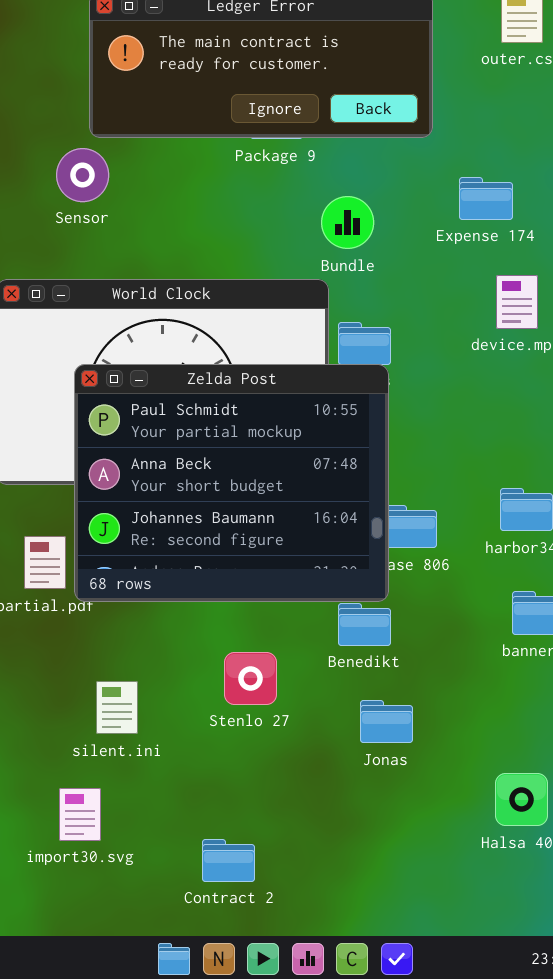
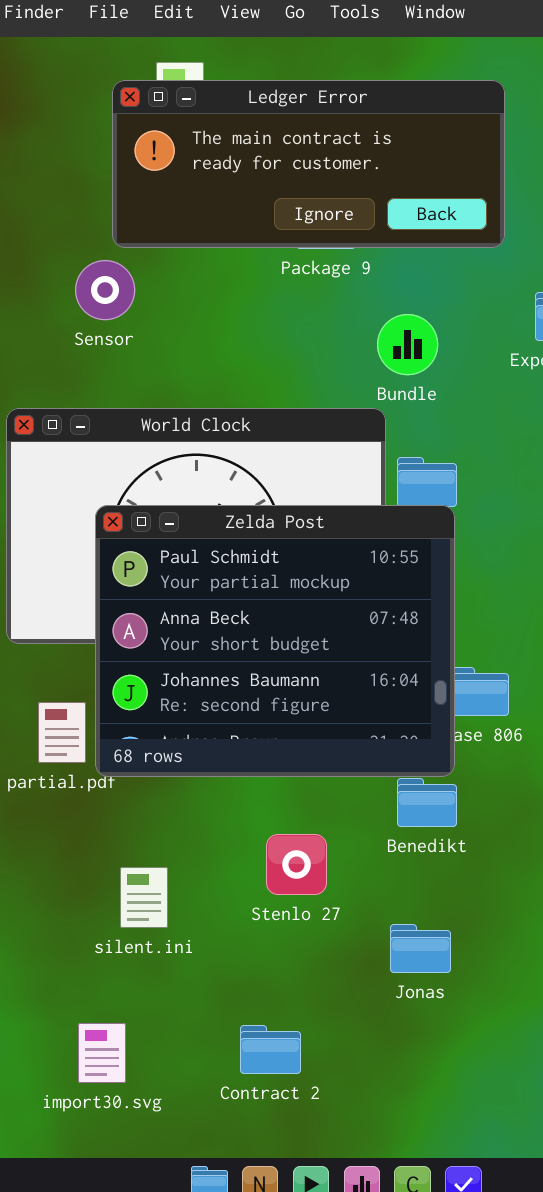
Jonas: [360,700,413,743] -> [390,924,451,973], moved
import30.svg: [59,788,101,841] -> [78,1023,126,1083], moved
Contract 2: [202,839,255,882] -> [240,1025,301,1074], moved

